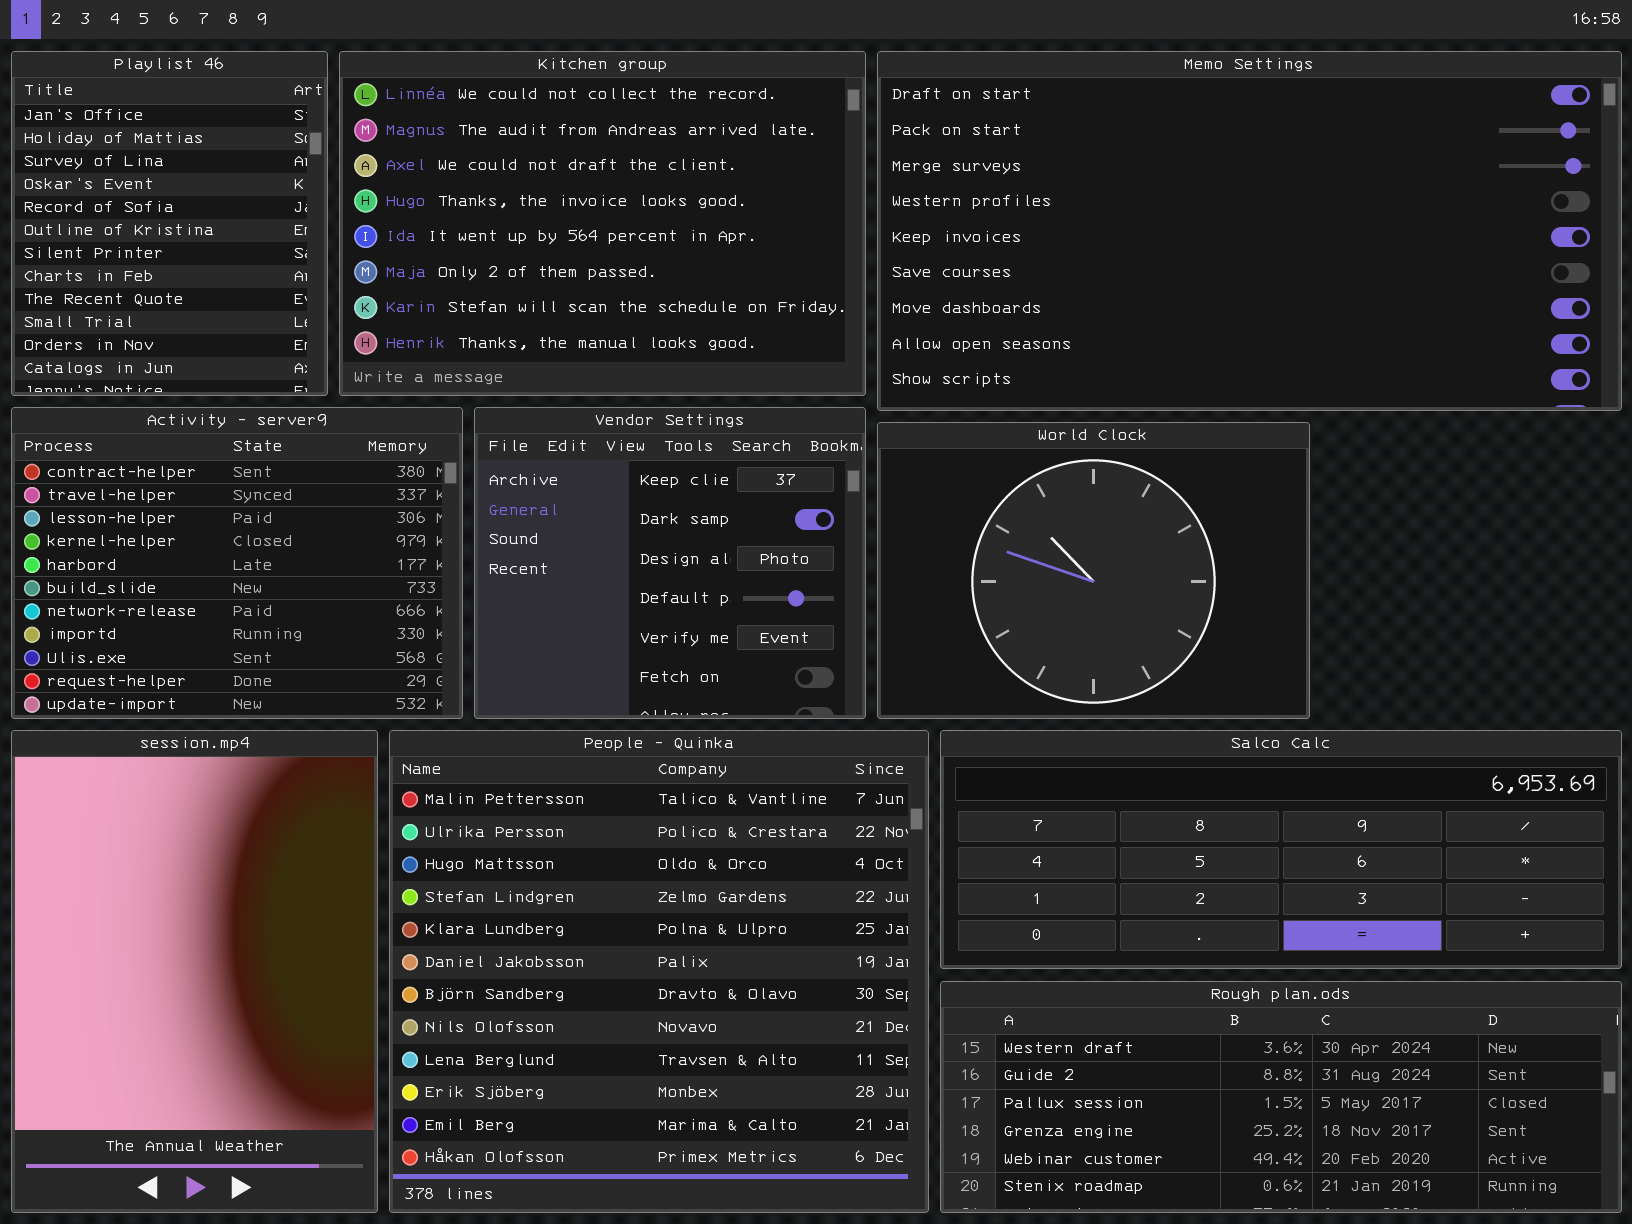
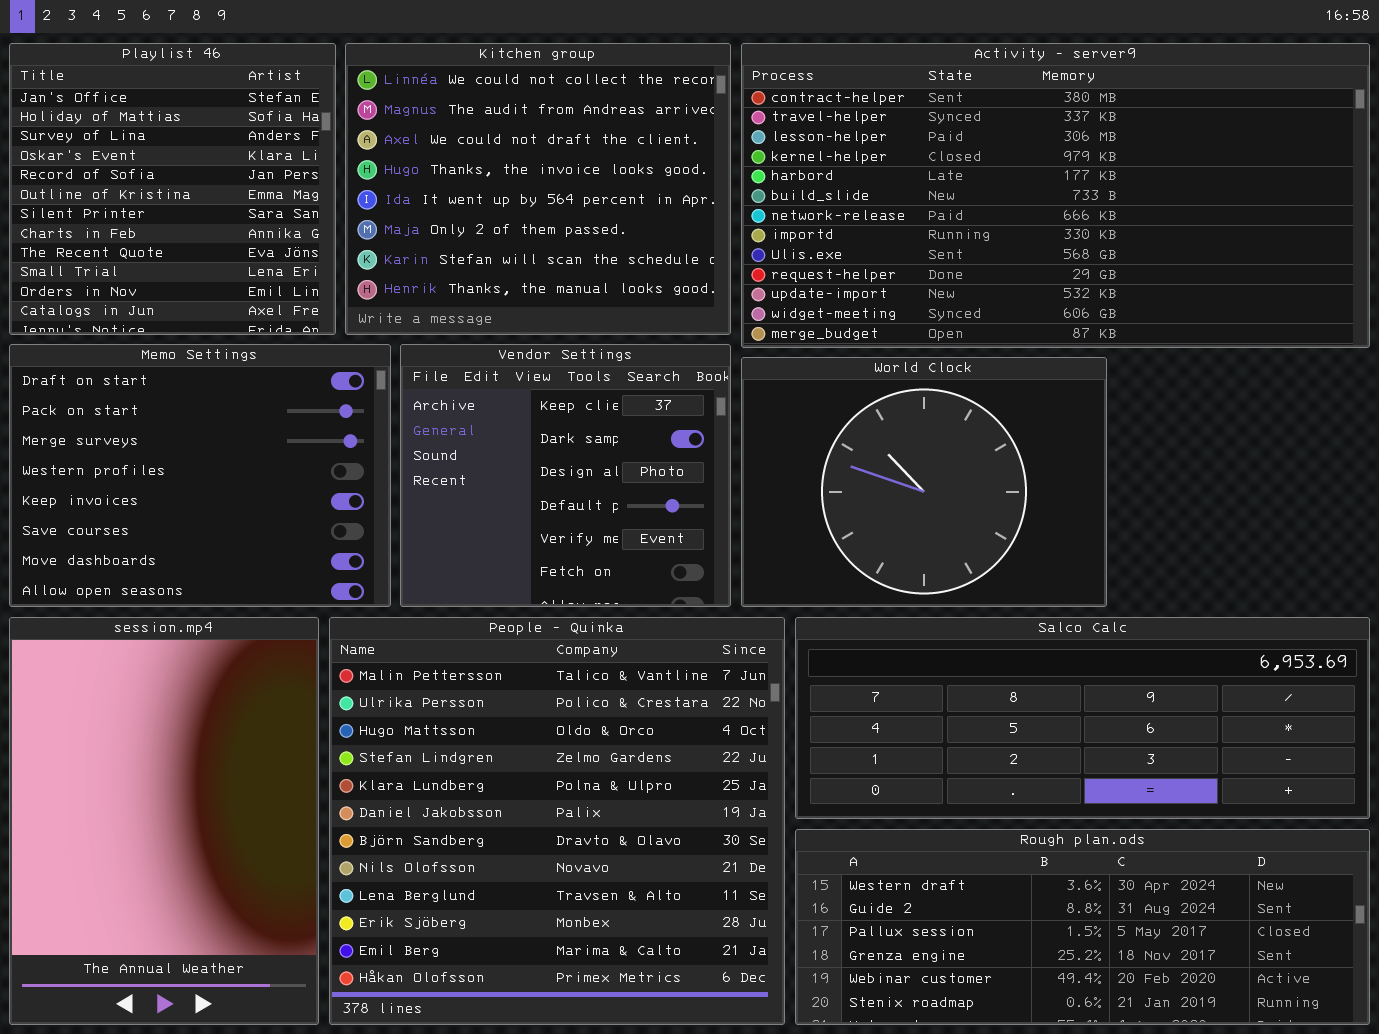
Playlist 46: [11,51,328,396] -> [9,43,336,335], resized
Kitchen group: [339,51,866,396] -> [345,43,731,335], resized
Memo Settings: [877,51,1622,411] -> [9,344,391,607], moved, resized
Activity - server9: [11,407,463,719] -> [741,43,1370,348], moved, resized

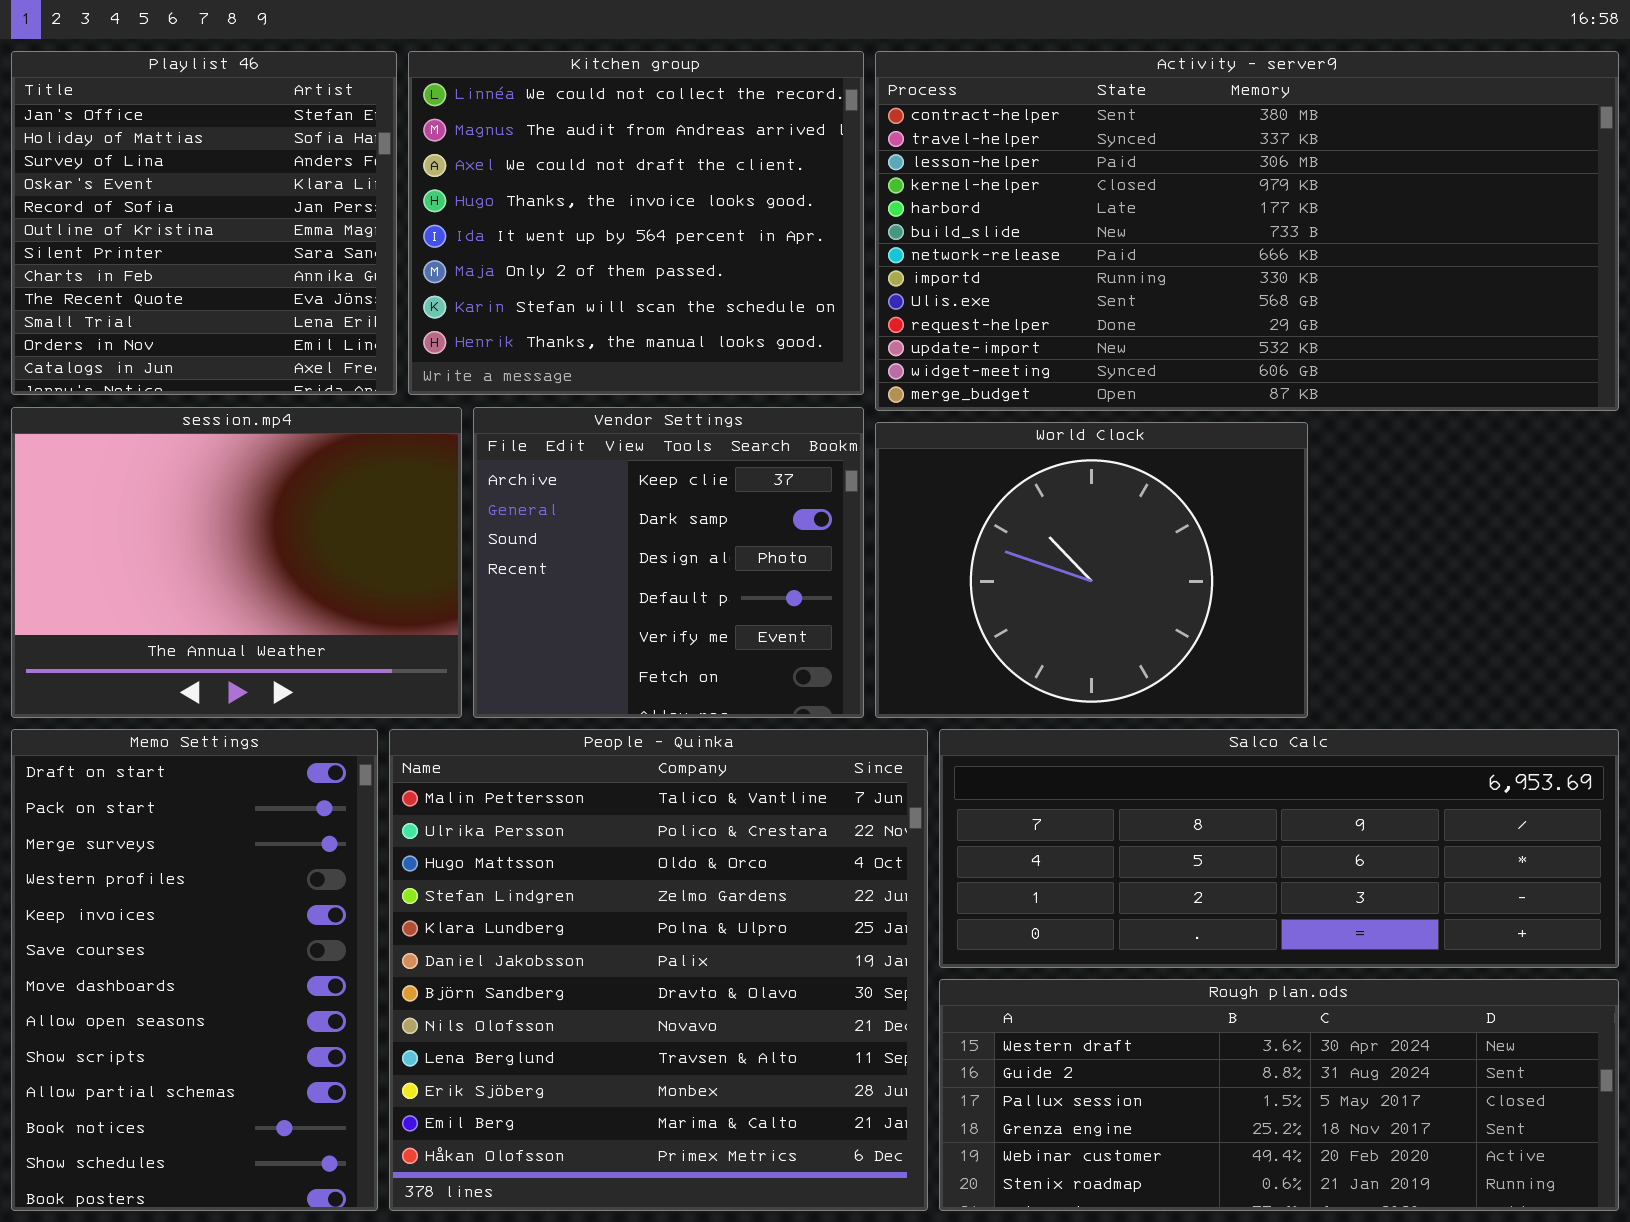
Memo Settings: [9,344,391,607] -> [11,729,378,1211], moved, resized
session.mp4: [9,617,319,1025] -> [11,407,462,718], moved, resized

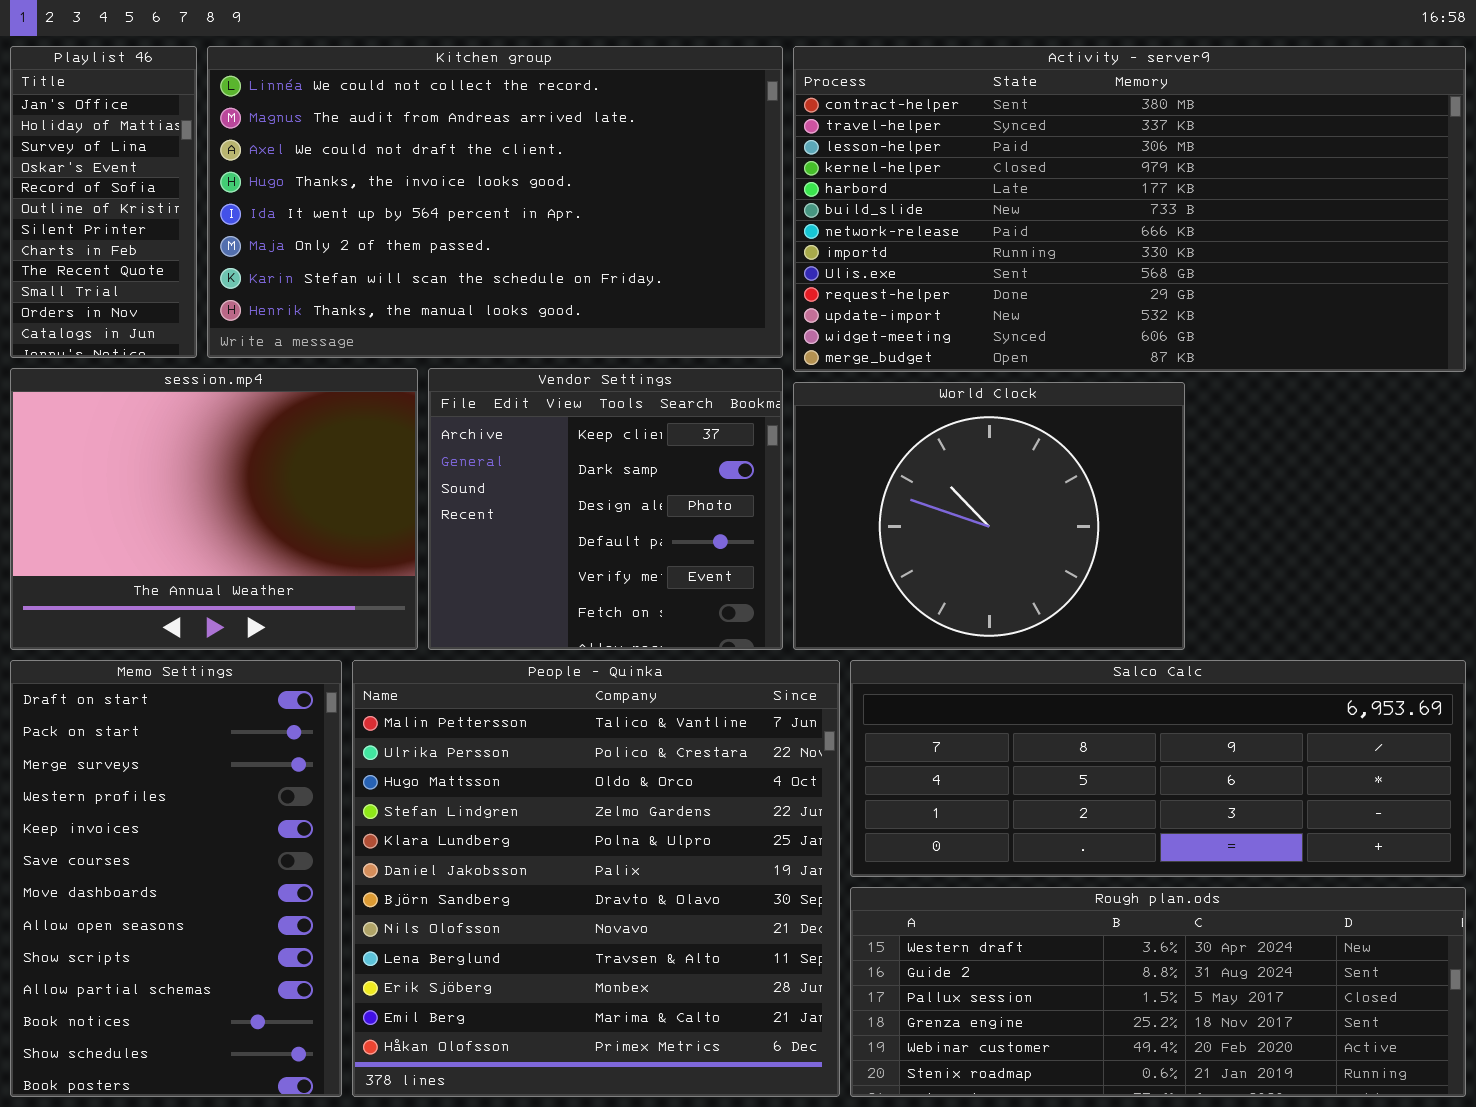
Playlist 46: [11,51,397,395] -> [10,46,197,358], resized
Kitchen group: [408,51,864,395] -> [207,46,783,358], resized

